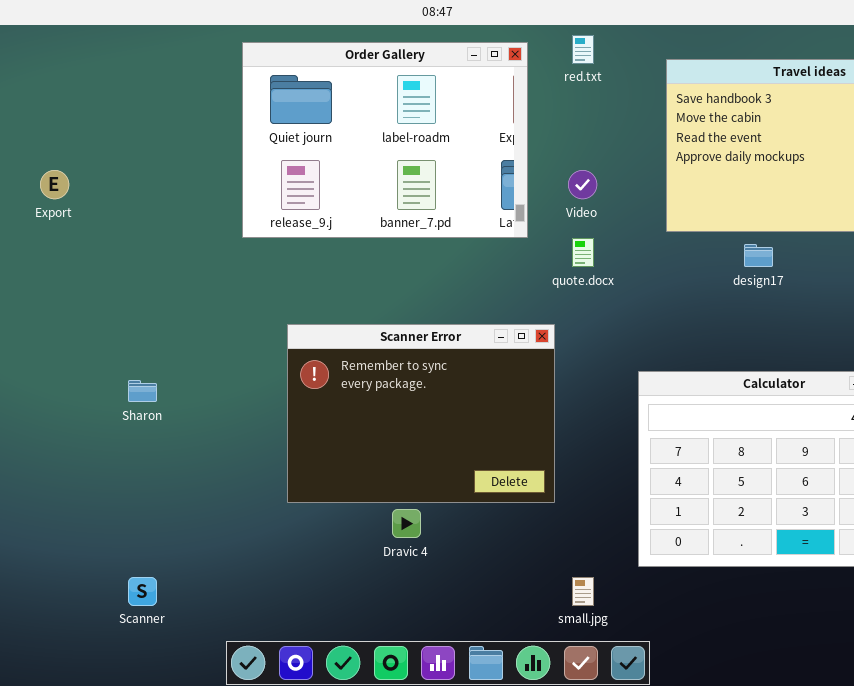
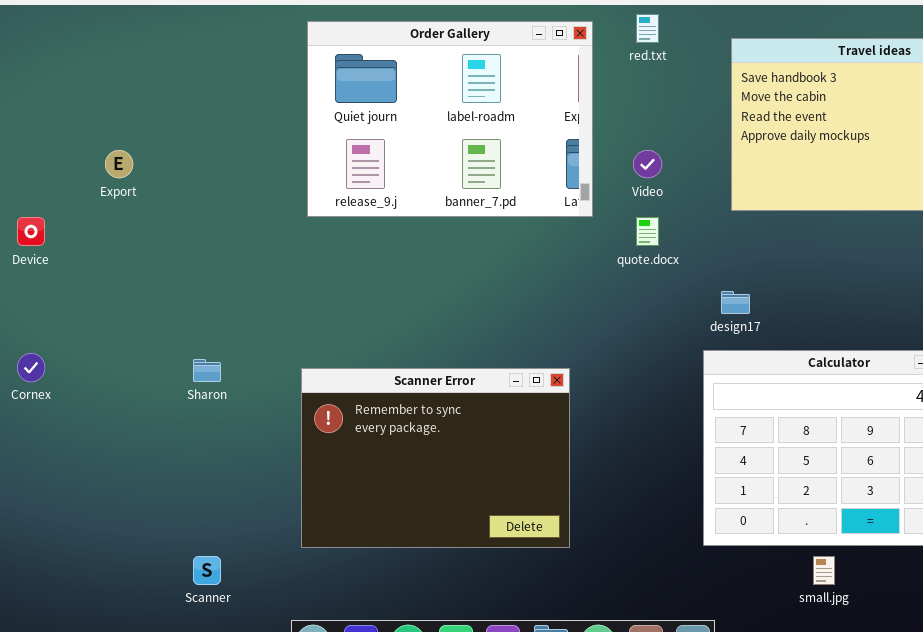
design17: [744,244,773,267] -> [721,291,750,314], moved
Scanner Error: [287,324,555,503] -> [301,368,570,548], moved
small.jpg: [572,577,594,606] -> [813,556,835,585], moved

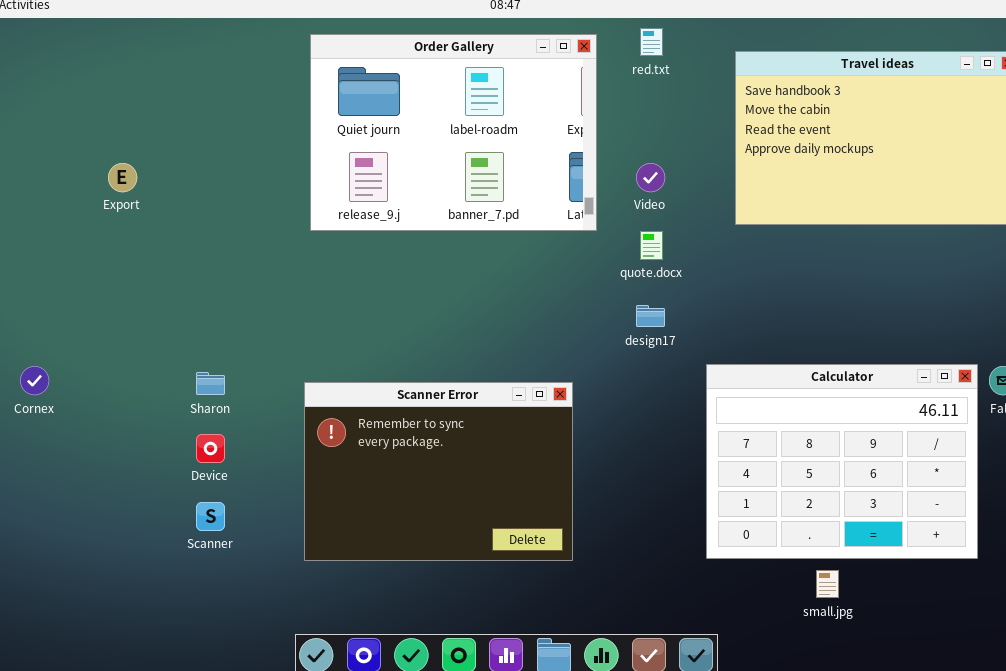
Device: [17,217,45,246] -> [196,434,225,463], moved
design17: [721,291,750,314] -> [636,305,665,327], moved
Scanner: [193,556,221,585] -> [196,502,225,531], moved

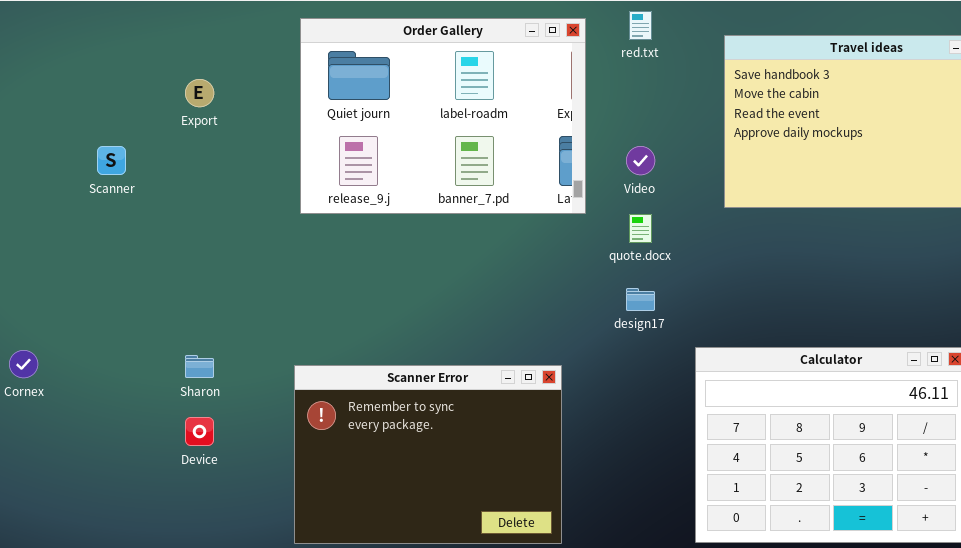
Export: [108,163,137,192] -> [185,79,214,107], moved
Scanner: [196,502,225,531] -> [97,146,126,175], moved

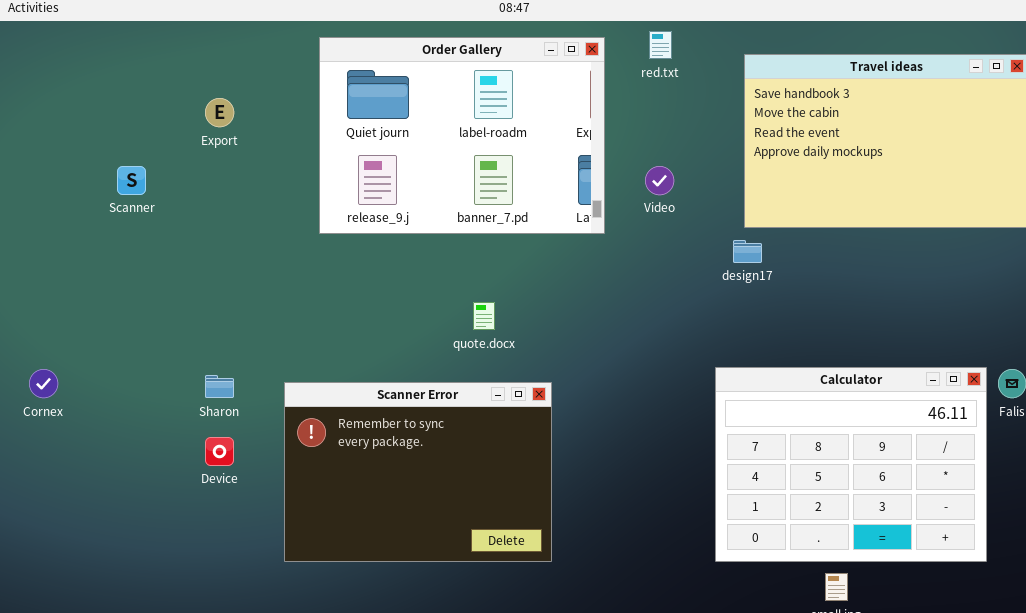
quote.docx: [629,214,652,243] -> [473,302,495,330], moved
design17: [626,288,655,311] -> [733,240,762,263], moved
Scanner Error: [294,365,562,544] -> [284,382,552,562], moved

